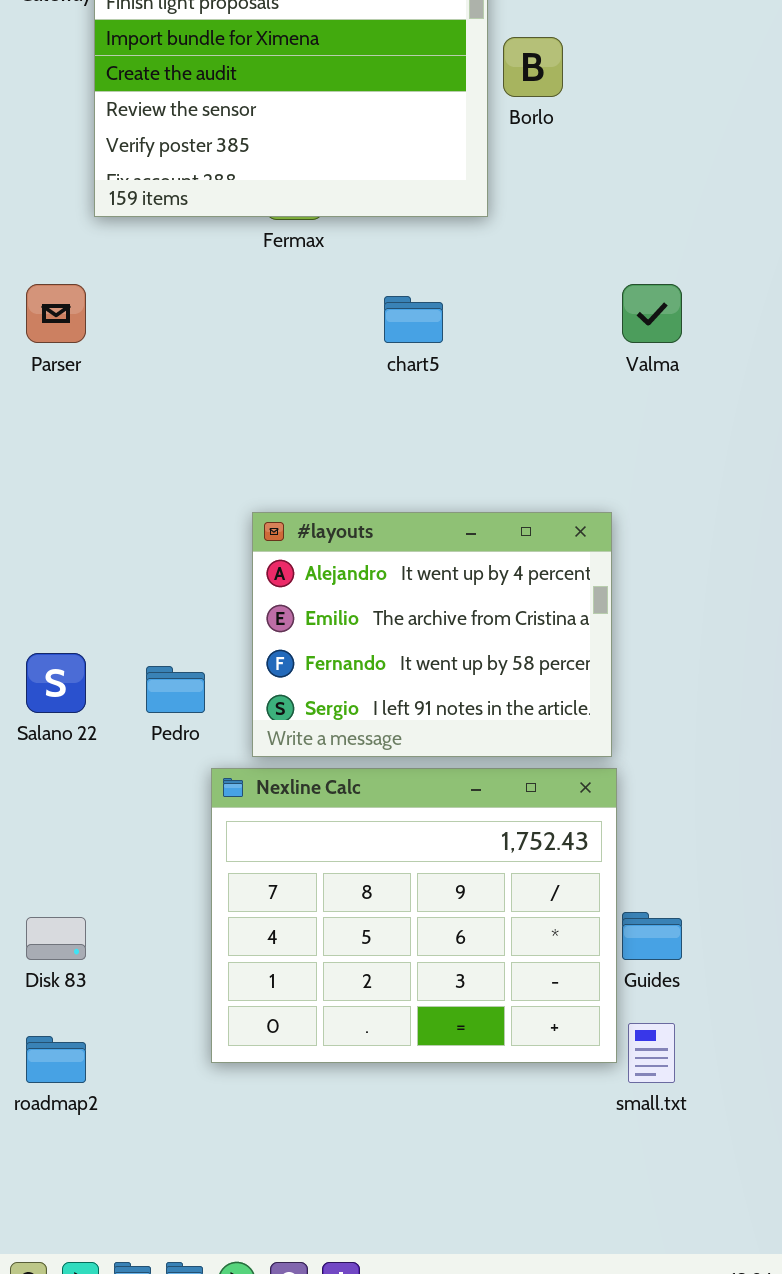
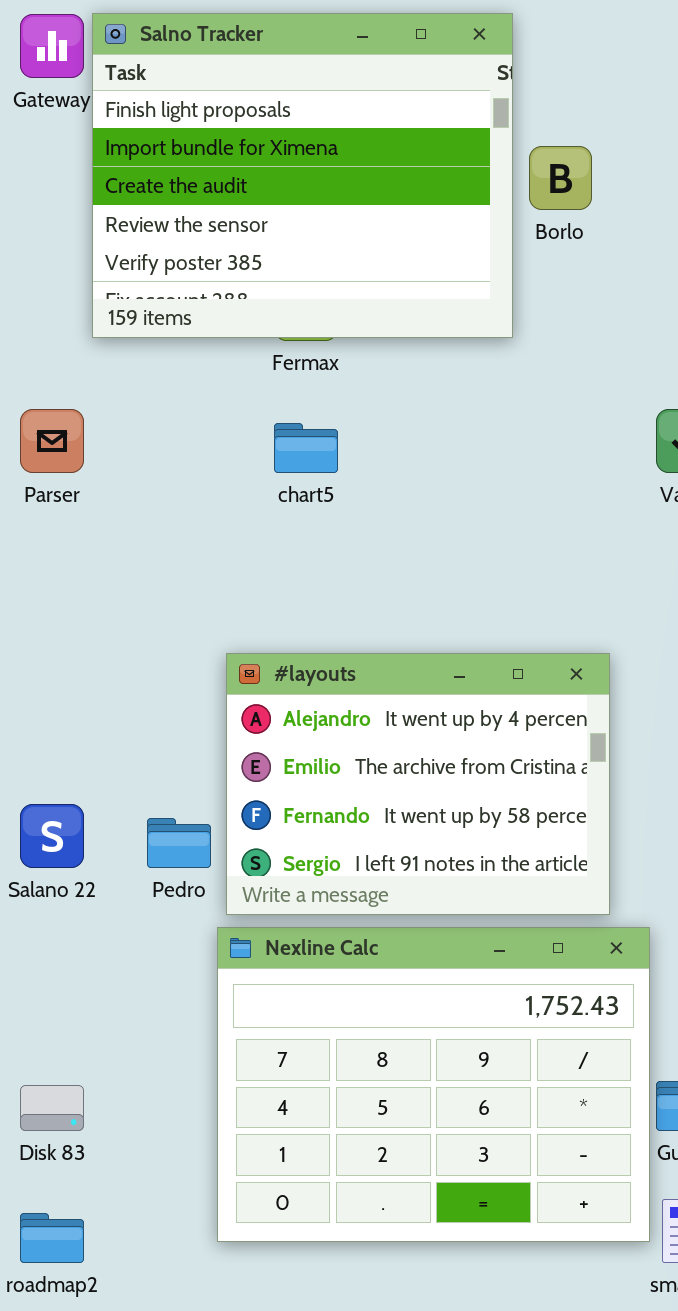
chart5: [384,296,443,343] -> [274,423,338,473], moved
#layouts: [252,512,612,757] -> [226,653,610,915], moved

